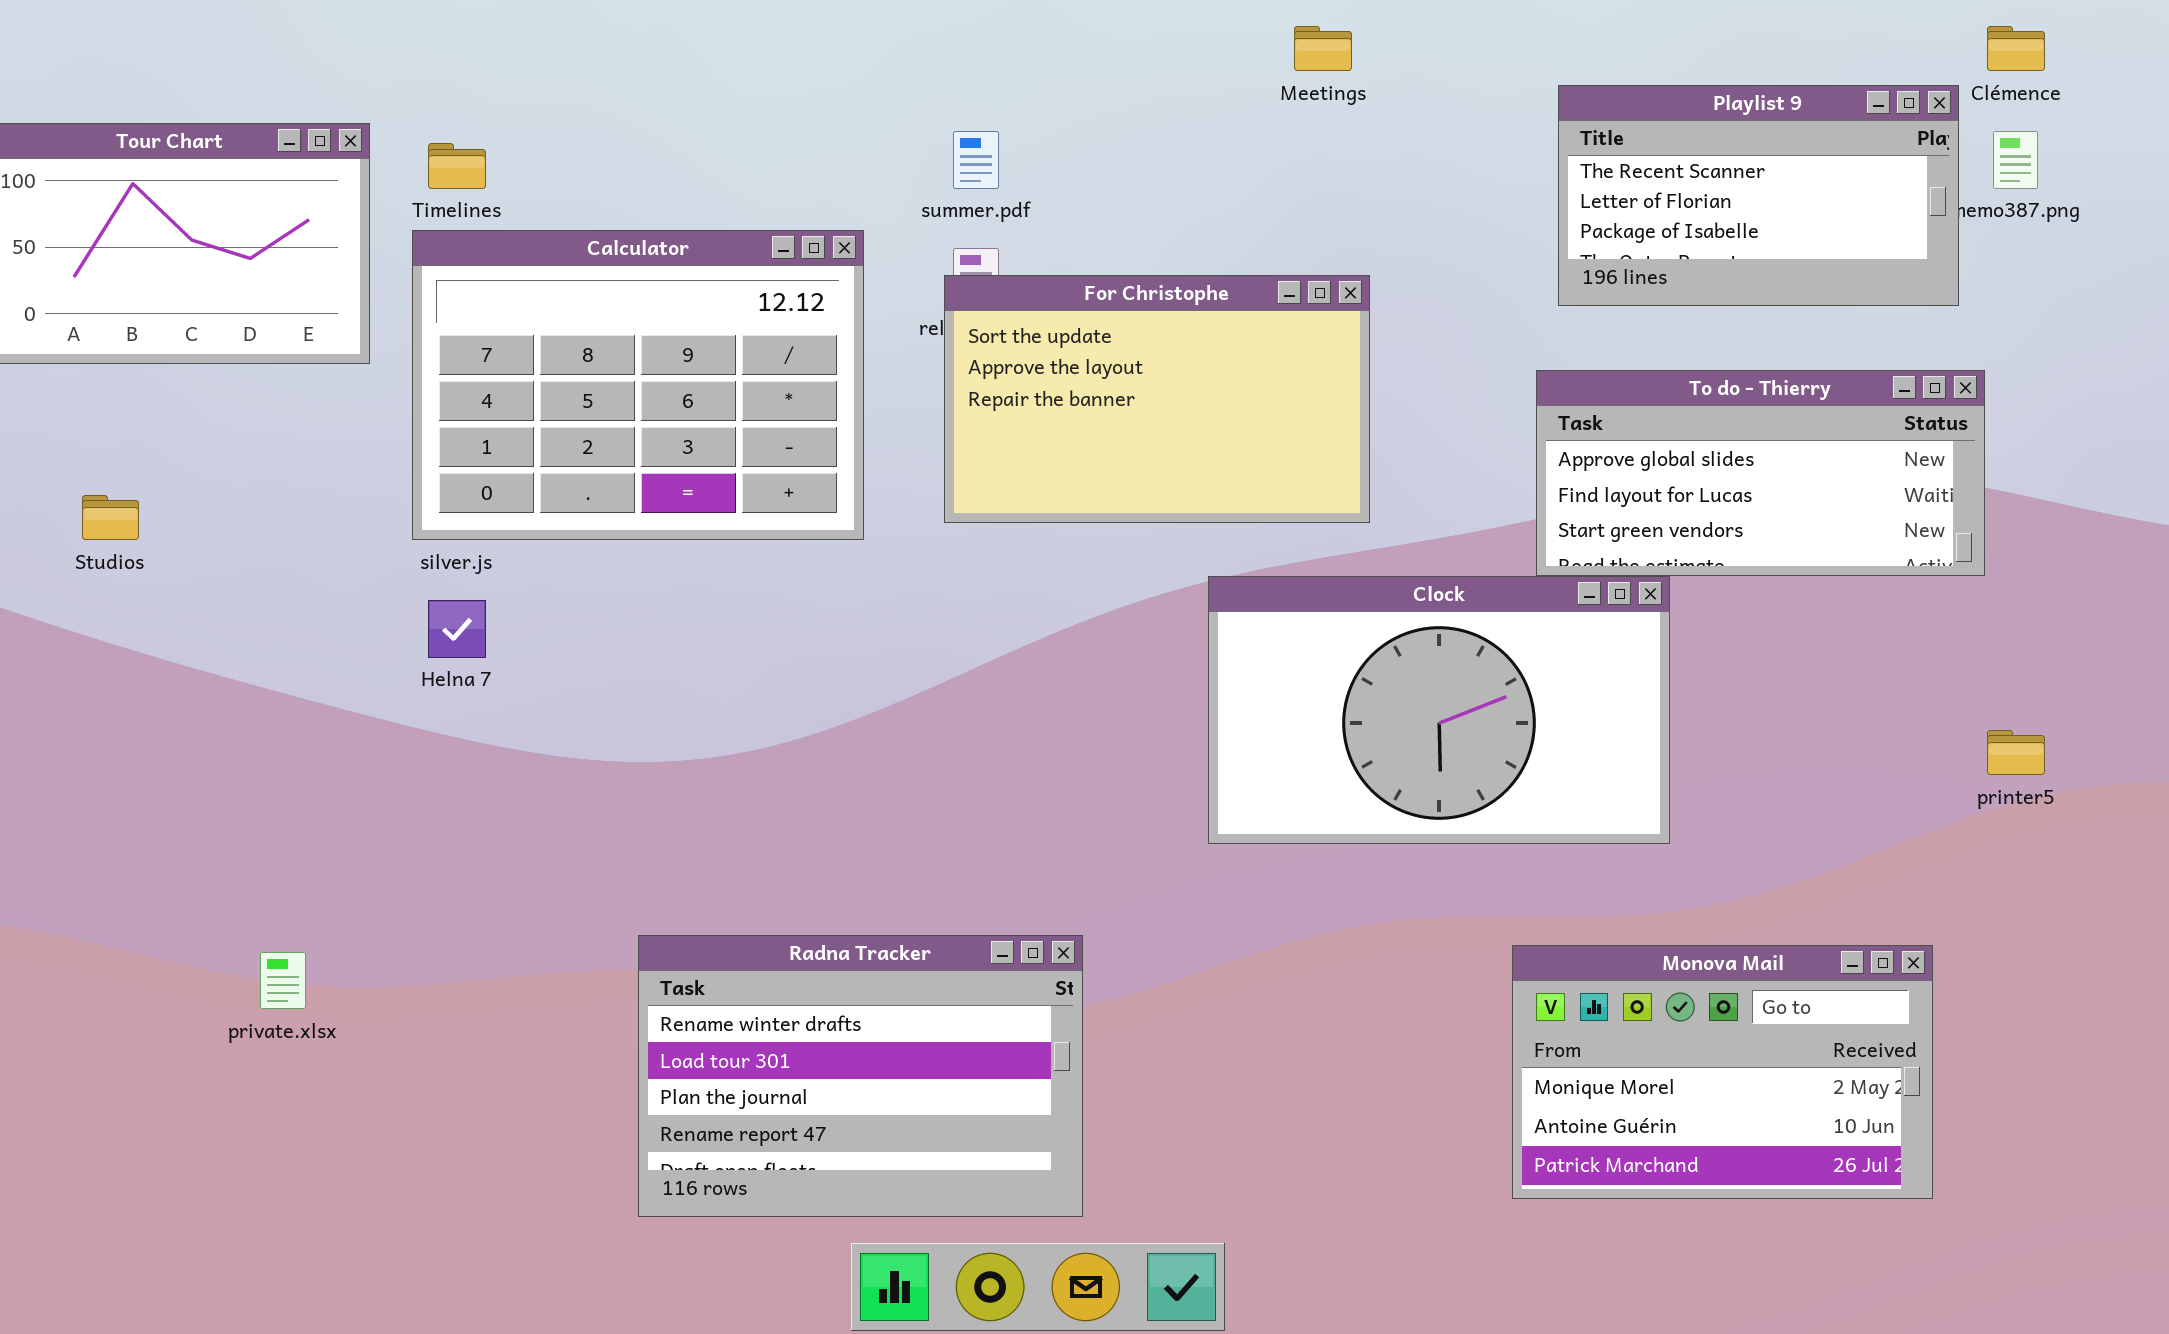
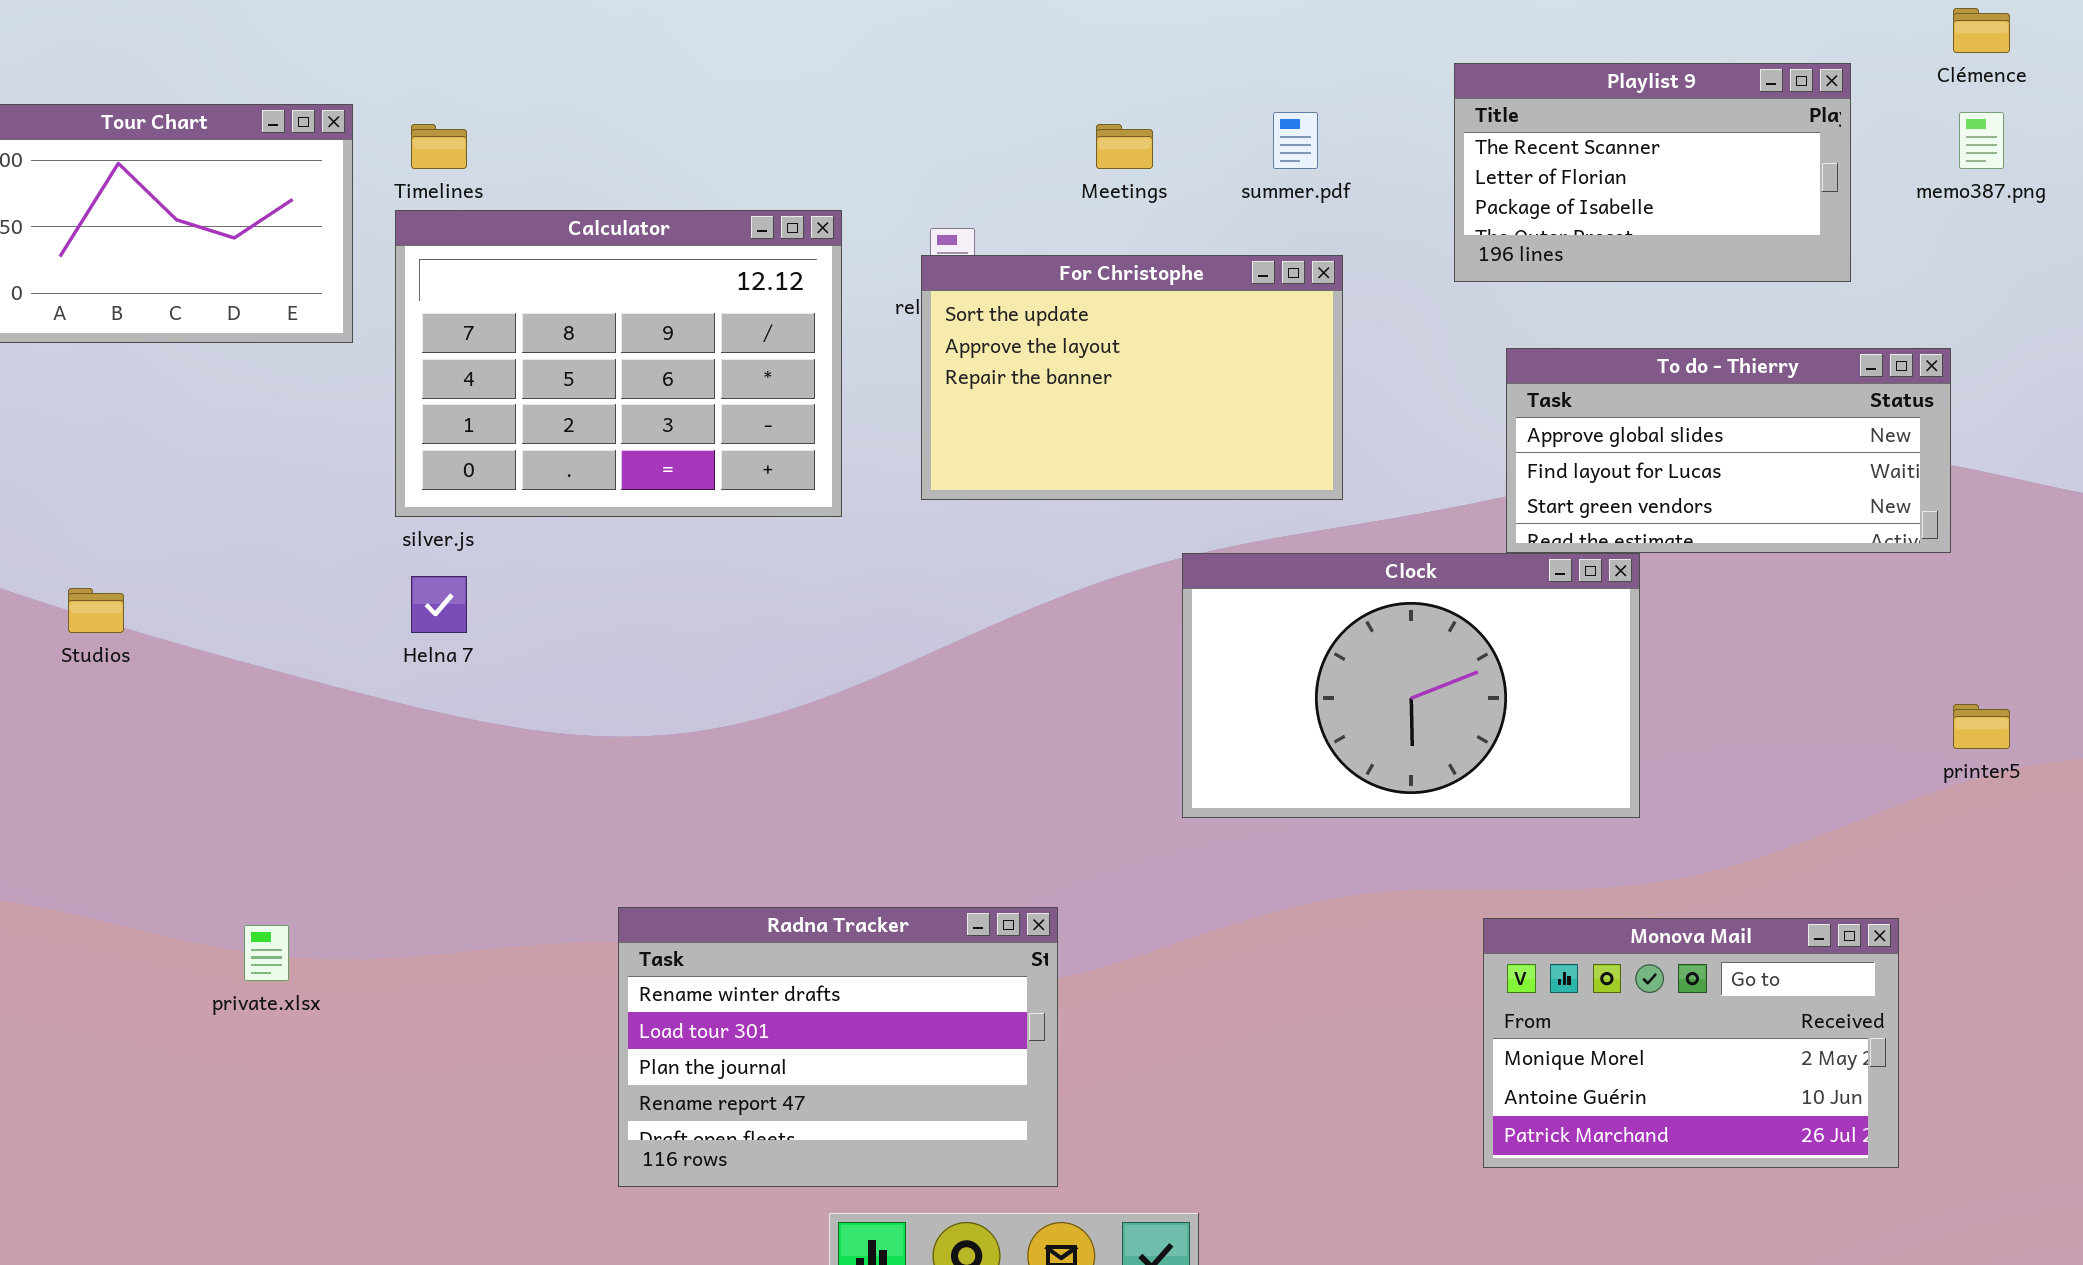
Meetings: [1294,26,1352,71] -> [1096,124,1153,169], moved
Playlist 9: [1558,85,1959,306] -> [1454,63,1851,282], moved
summer.pdf: [953,131,999,189] -> [1273,112,1318,169], moved
Studios: [82,495,139,540] -> [68,588,124,633], moved

